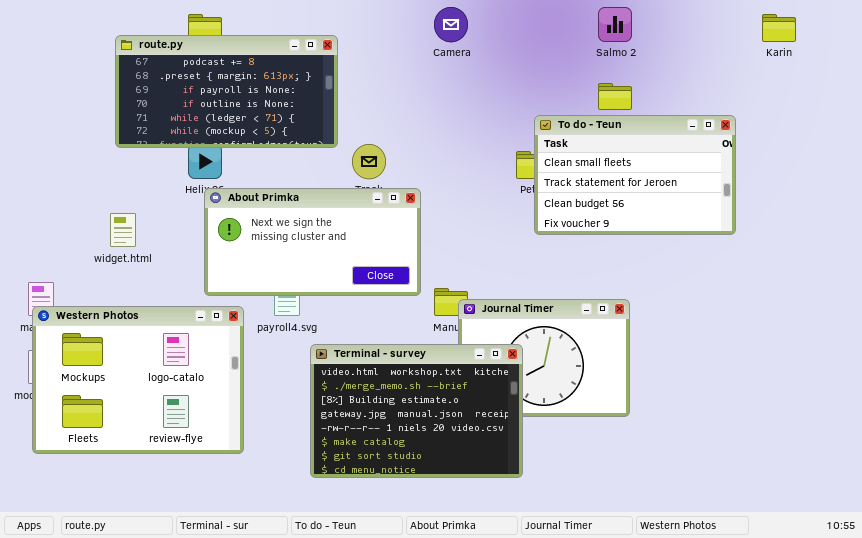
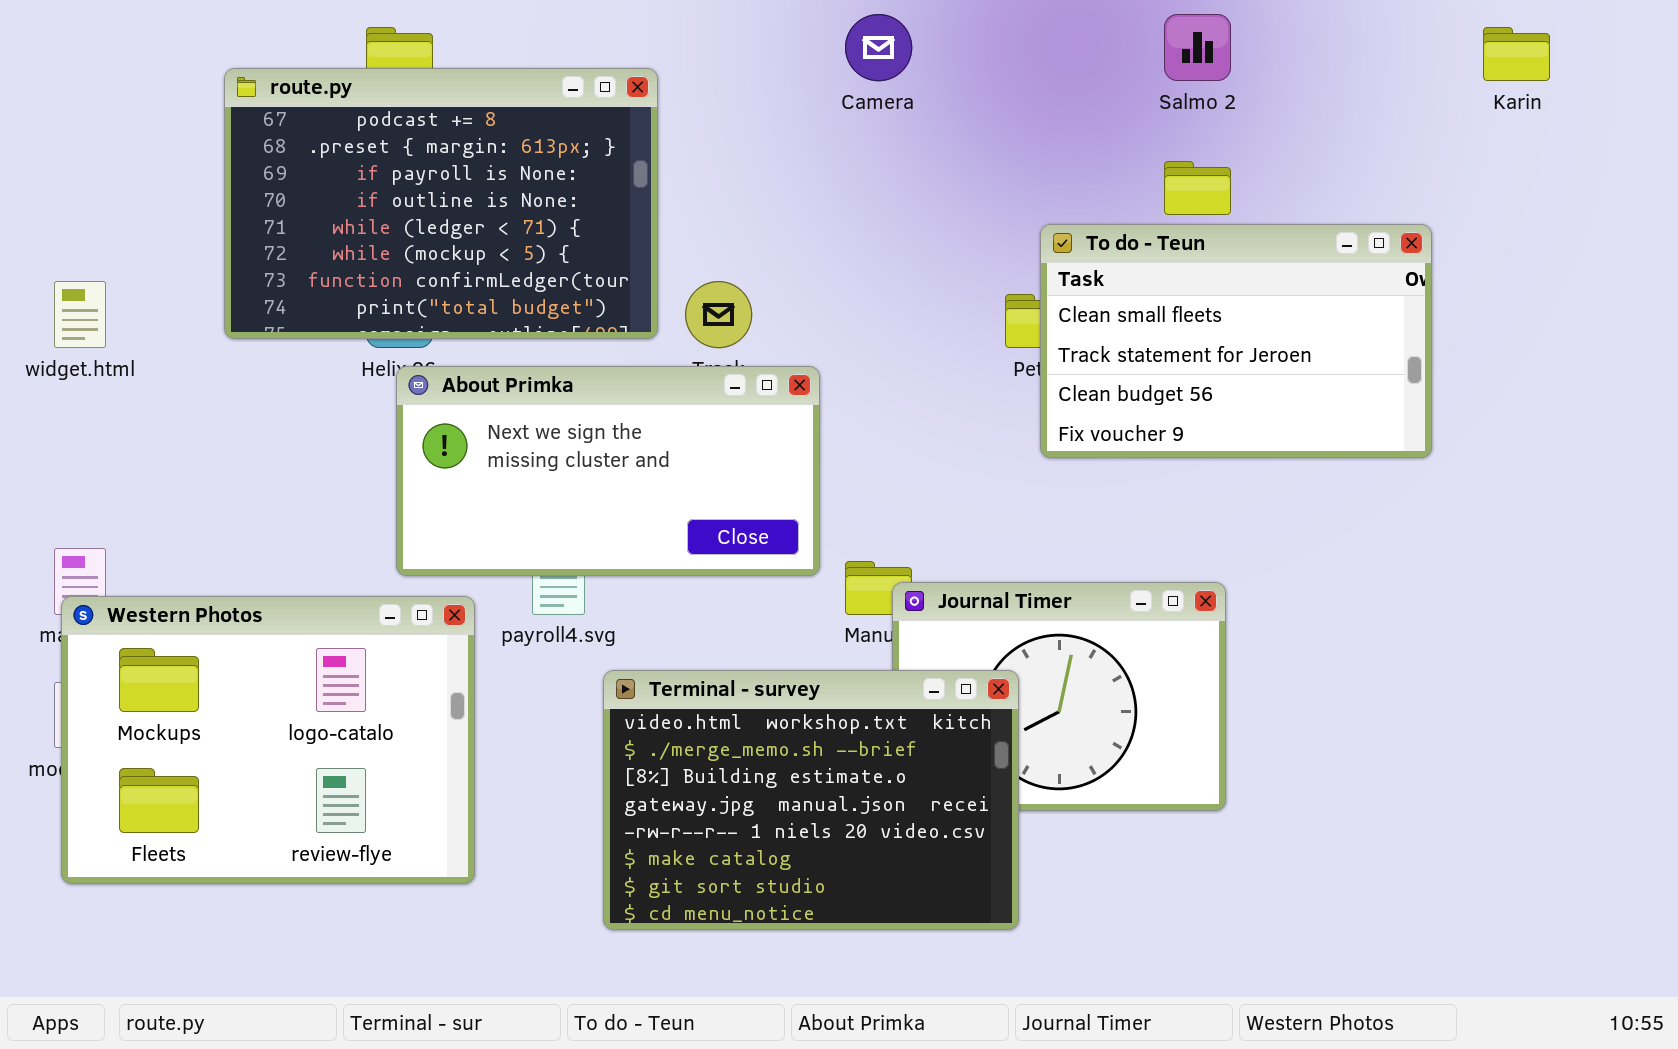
route.py: [115,35,338,148] -> [224,68,658,339], resized
widget.html: [110,213,136,247] -> [54,281,106,348], moved

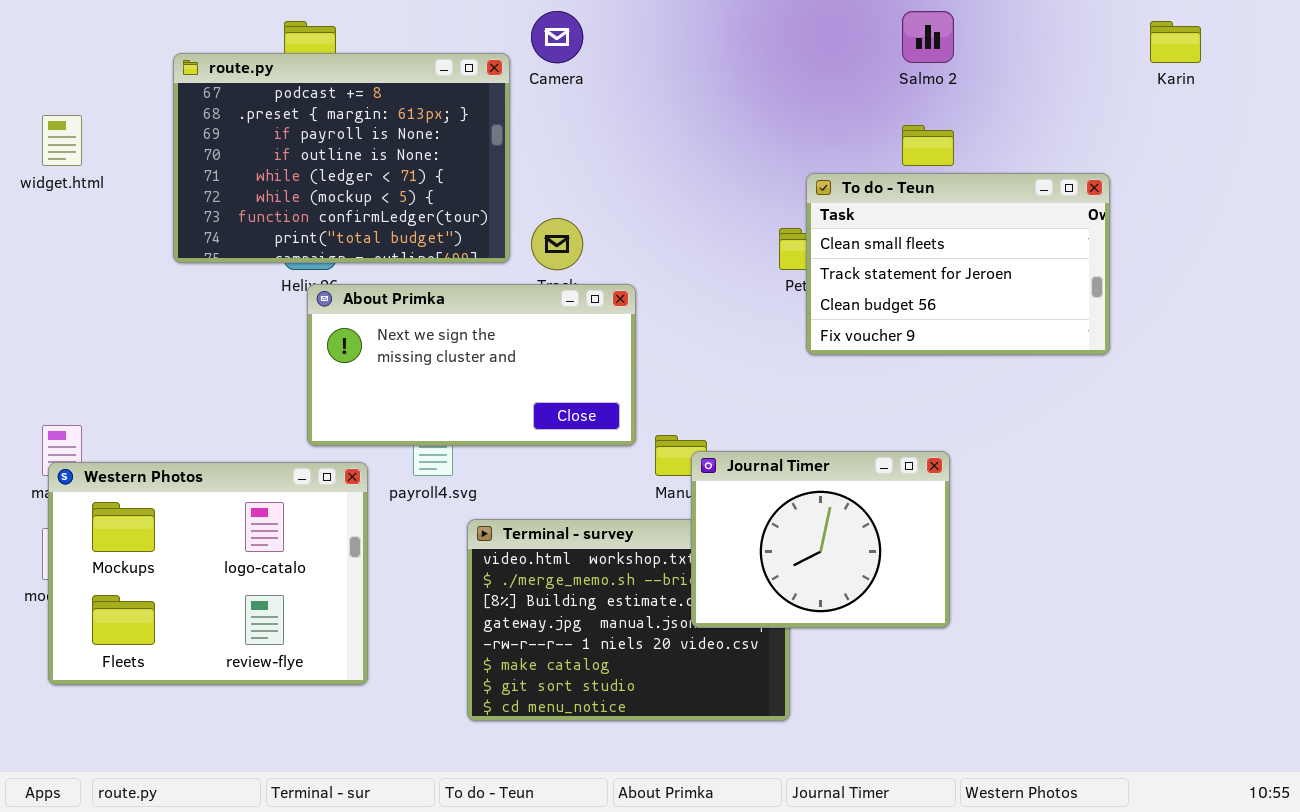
Camera: [845,14,912,81] -> [531,11,583,63], moved
widget.html: [54,281,106,348] -> [42,115,82,166], moved
Journal Timer: [892,582,1226,811] -> [691,451,950,628], raised

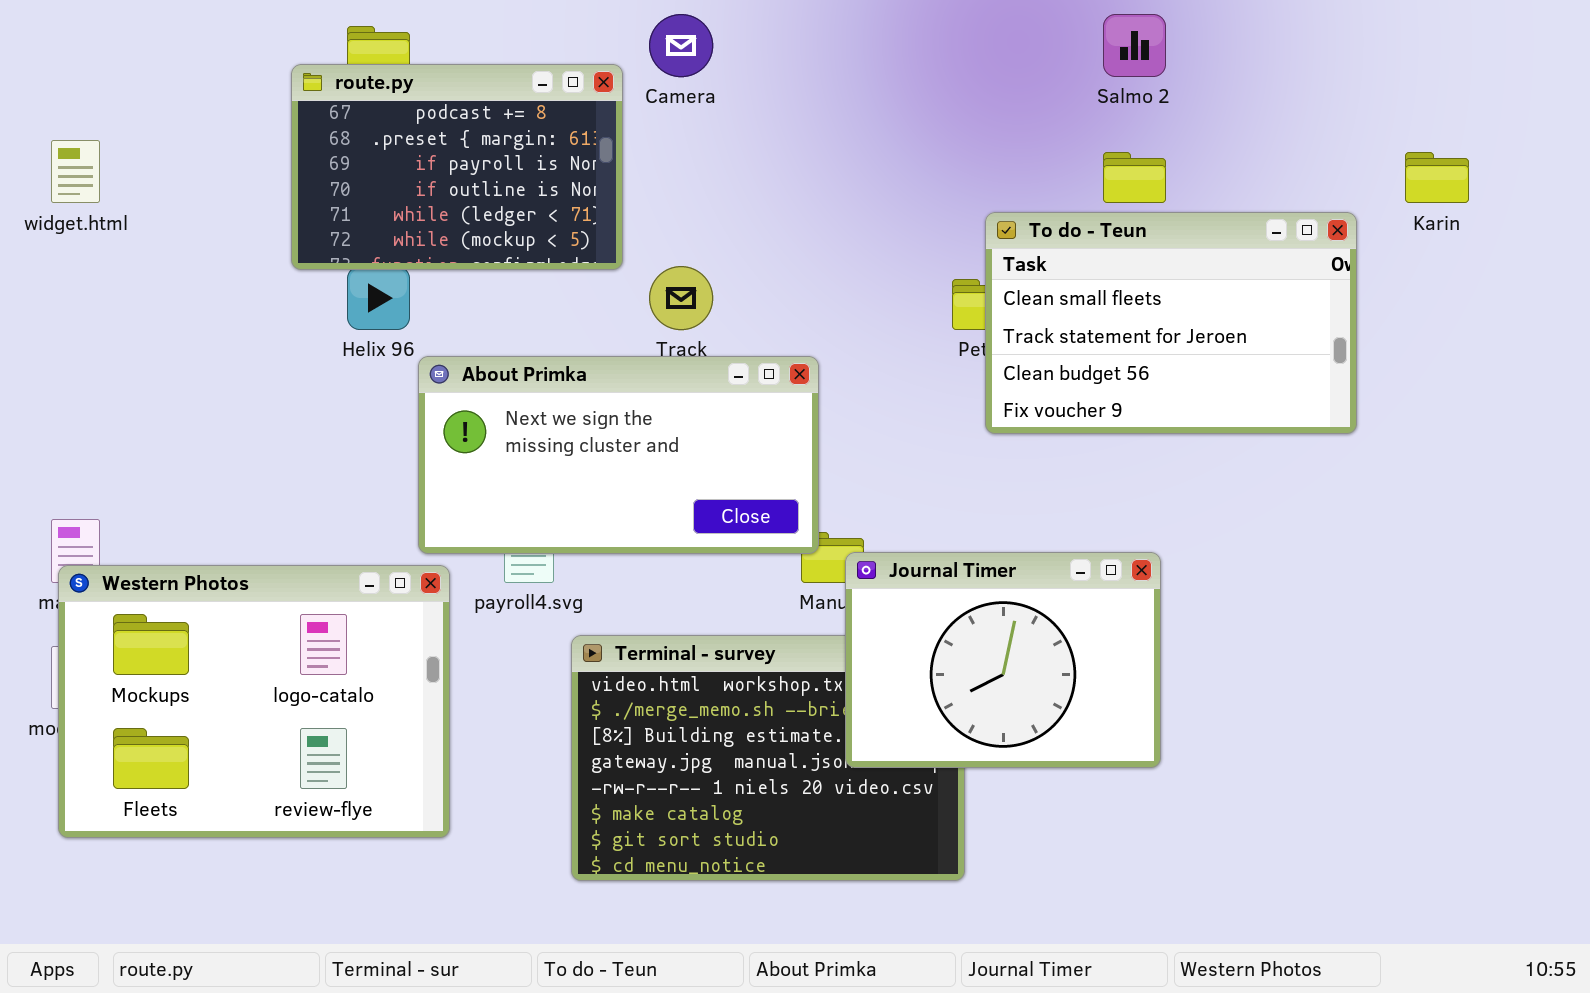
Karin: [1150,21,1201,63] -> [1405,152,1469,203], moved
route.py: [173,53,510,263] -> [291,64,623,270], resized
About Primka: [307,284,636,446] -> [418,356,819,554], moved

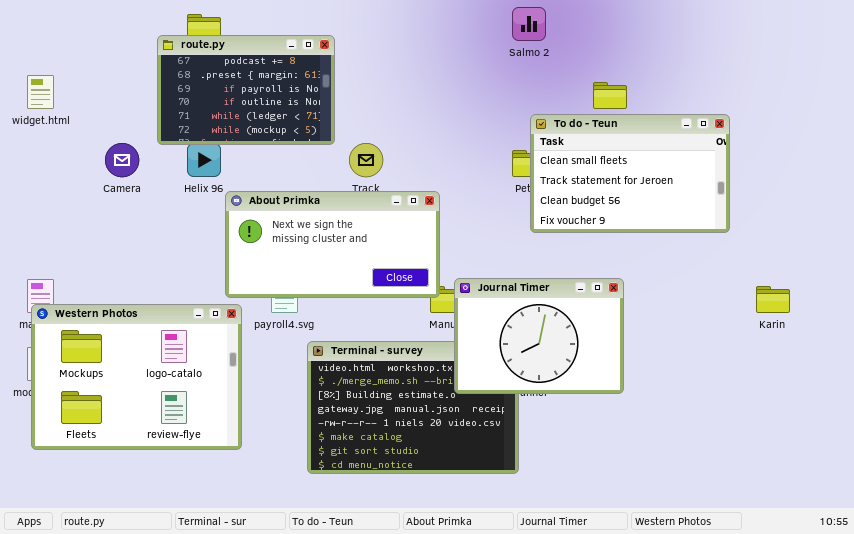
Camera: [649,14,713,77] -> [105,143,139,177], moved
Salmo 2: [1103,14,1166,77] -> [512,7,546,41], moved
Karin: [1405,152,1469,203] -> [756,286,790,313], moved
Journal Timer: [845,552,1161,768] -> [454,278,624,394], moved

